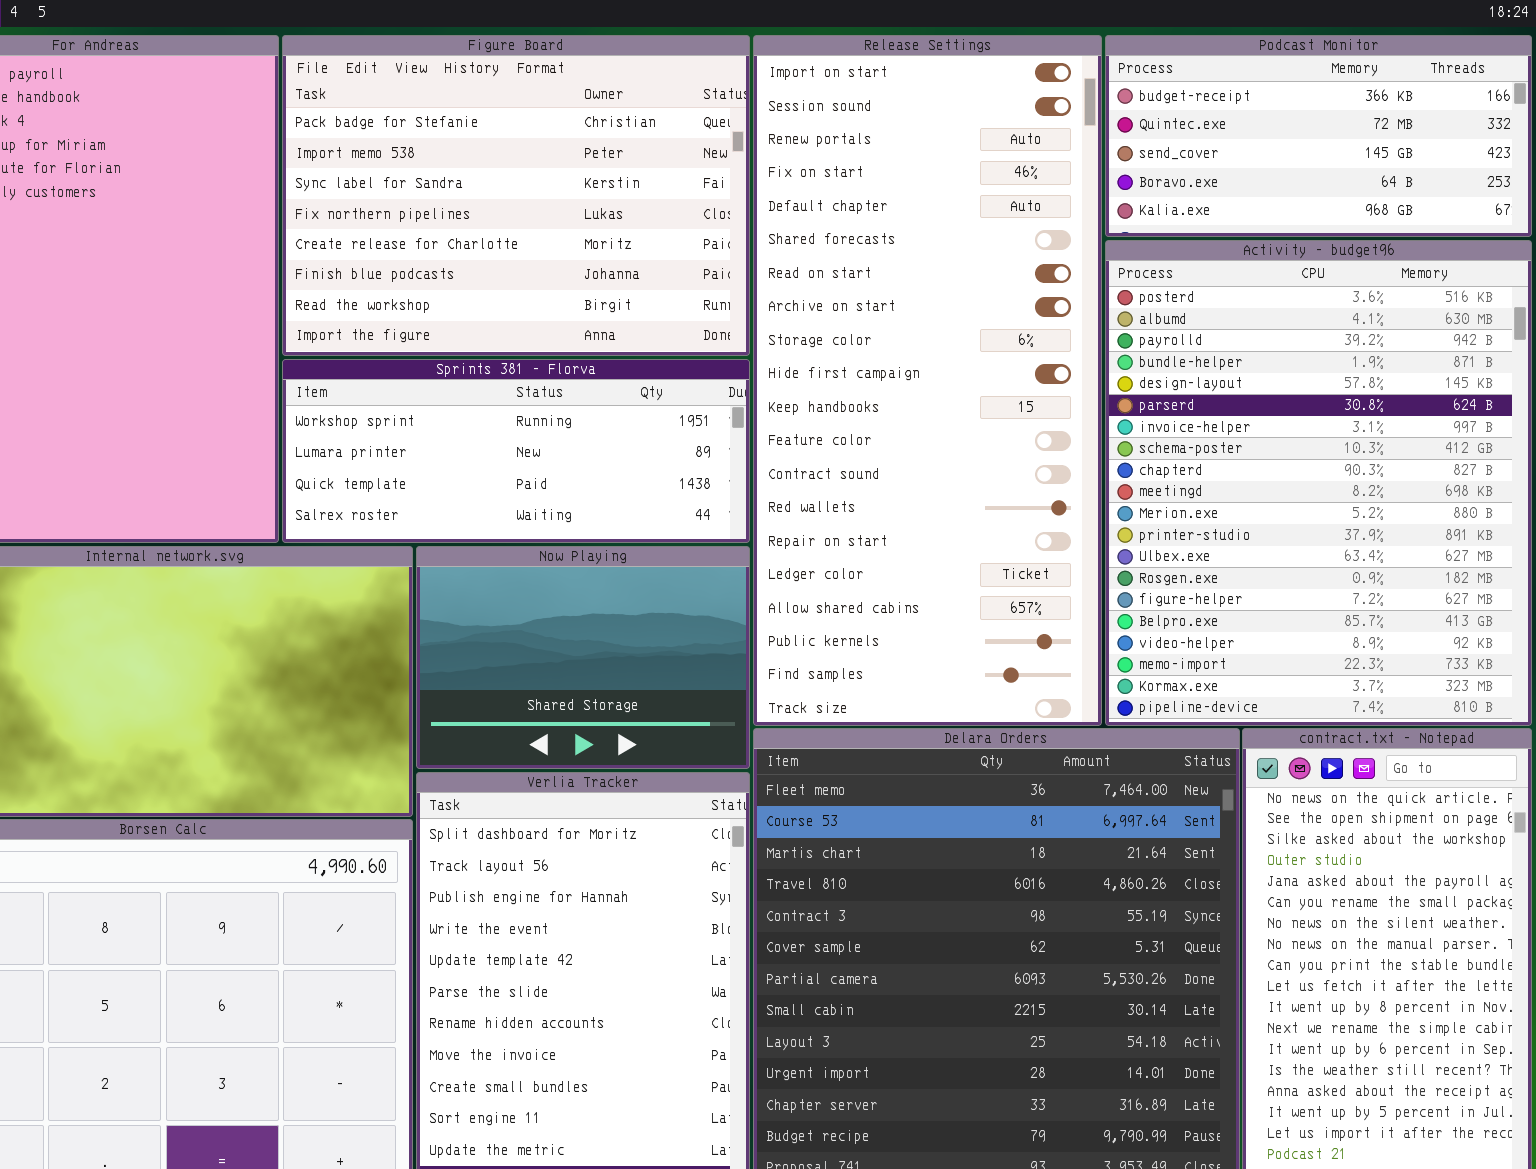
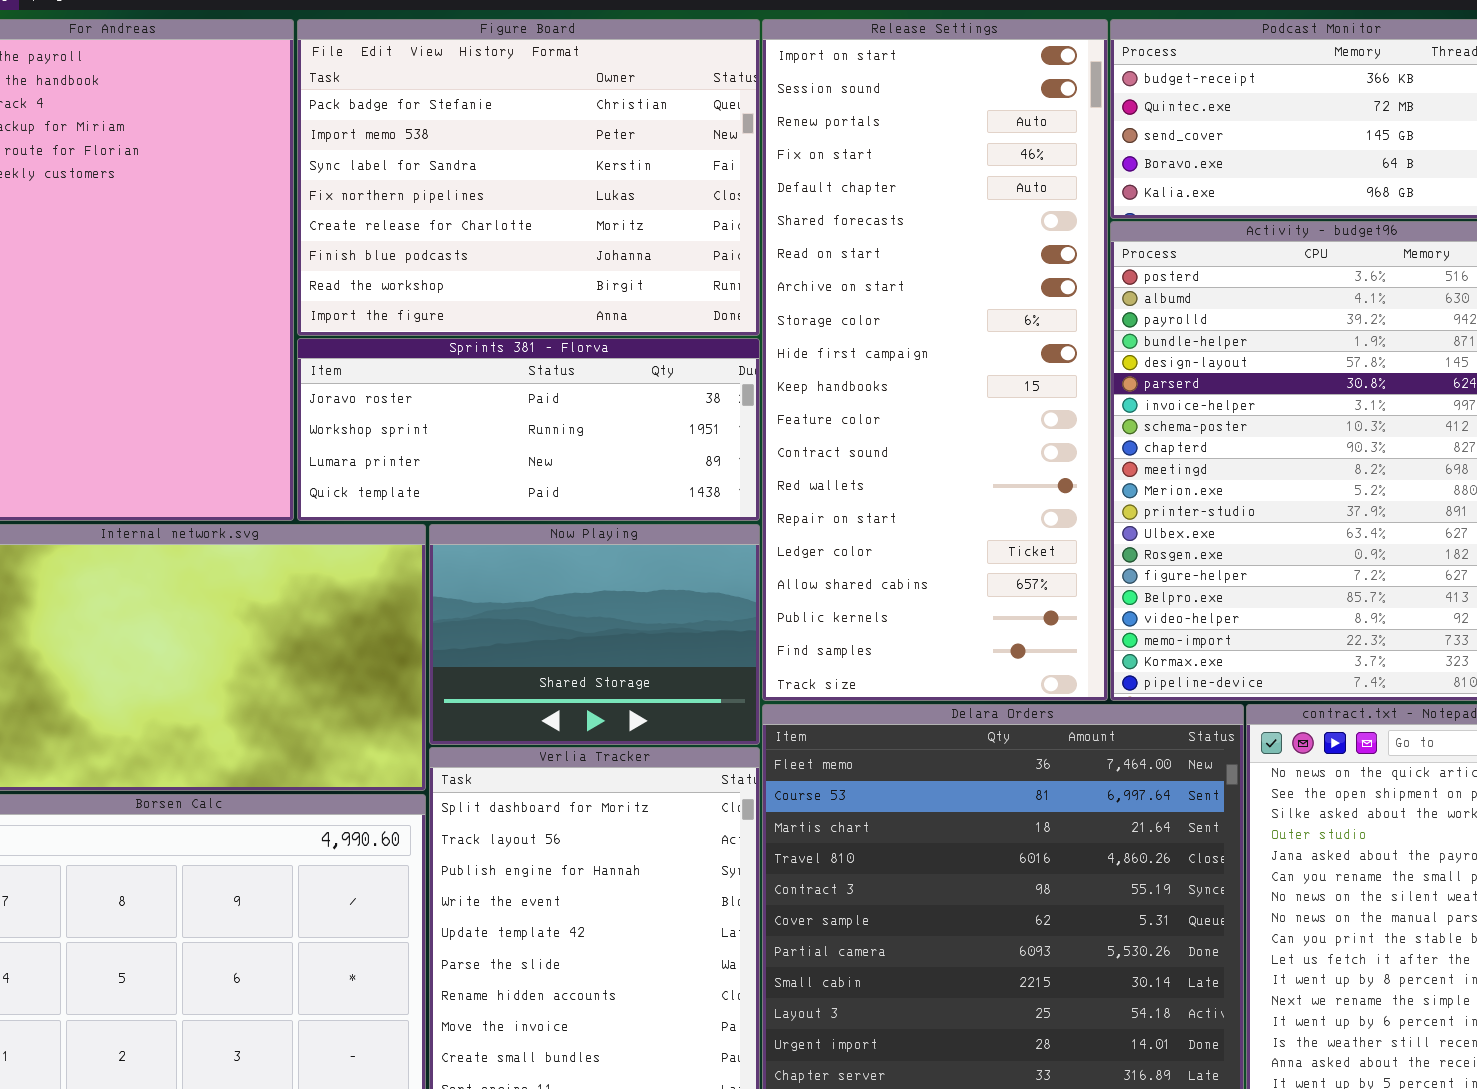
Sprints 381 - Florva: [282,359,750,543] -> [297,338,760,521], scrolled up 1 row

